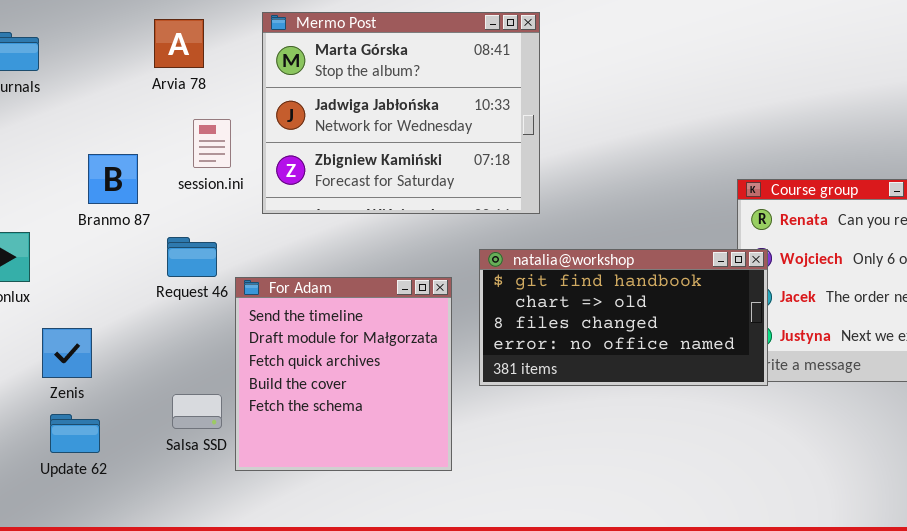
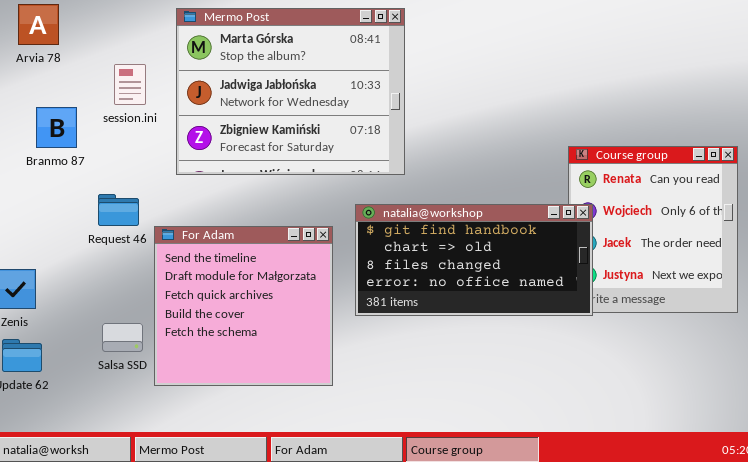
Arvia 78: [154,19,204,68] -> [18,4,59,45], moved
session.ini: [193,119,231,168] -> [114,64,146,105], moved
Branmo 87: [88,154,138,204] -> [36,107,77,148], moved

